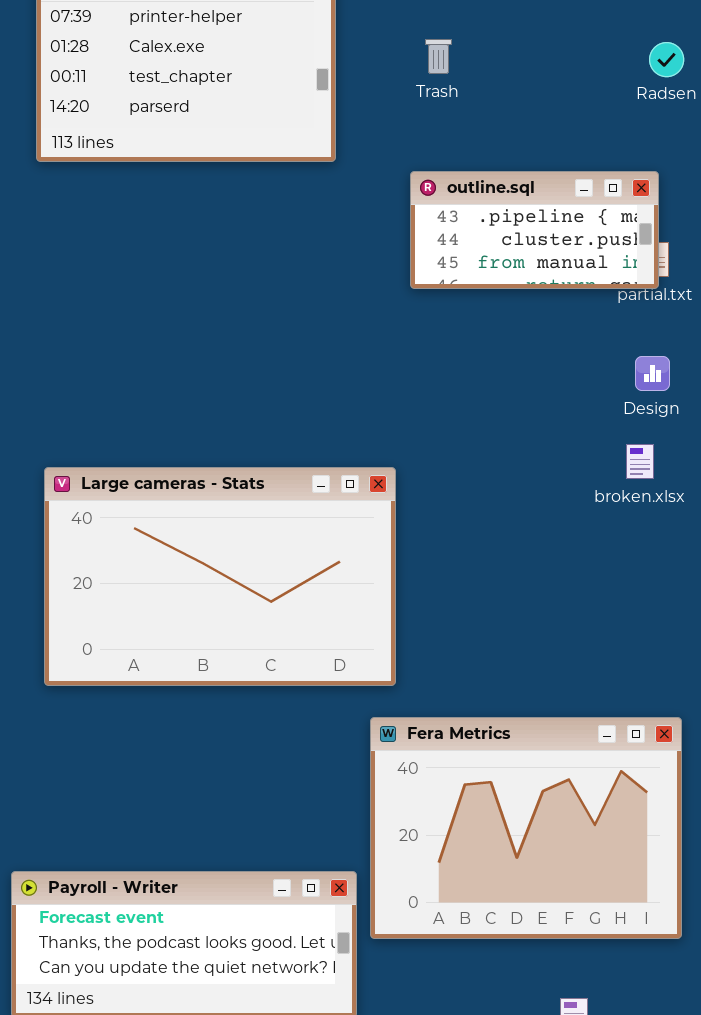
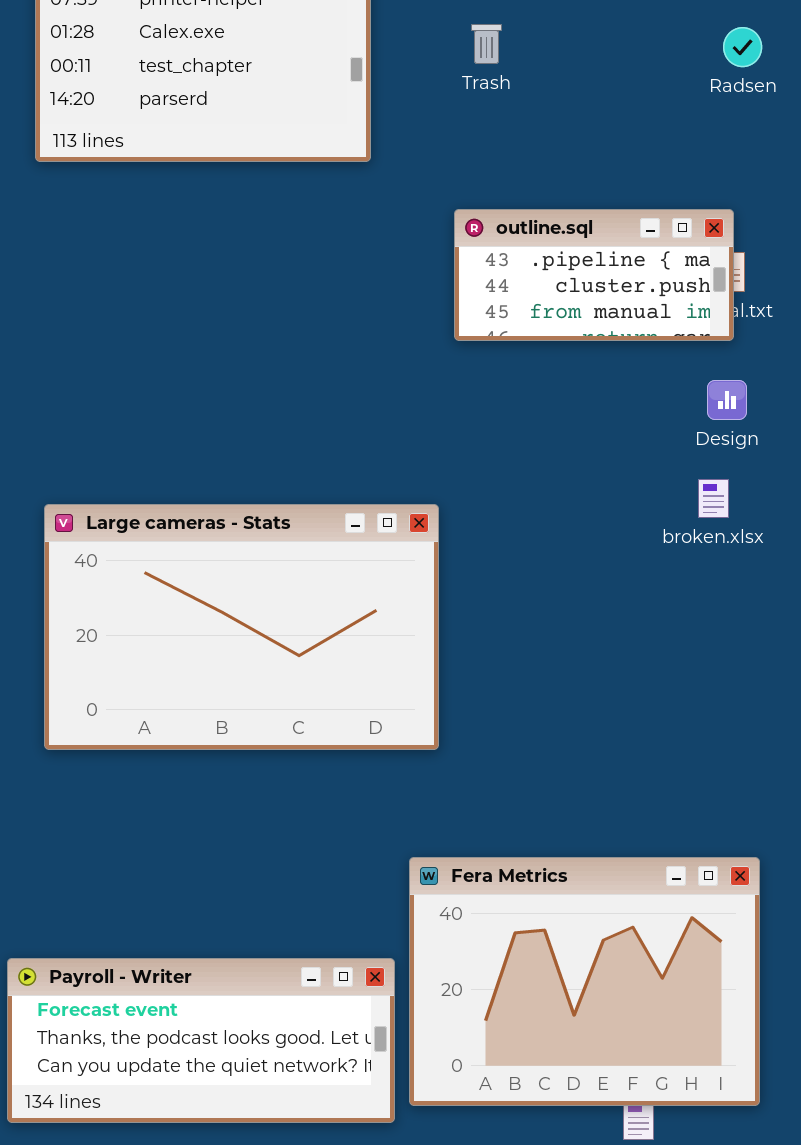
outline.sql: [410,171,659,289] -> [454,209,734,341], moved
Fera Metrics: [370,717,682,939] -> [409,857,760,1106], moved

